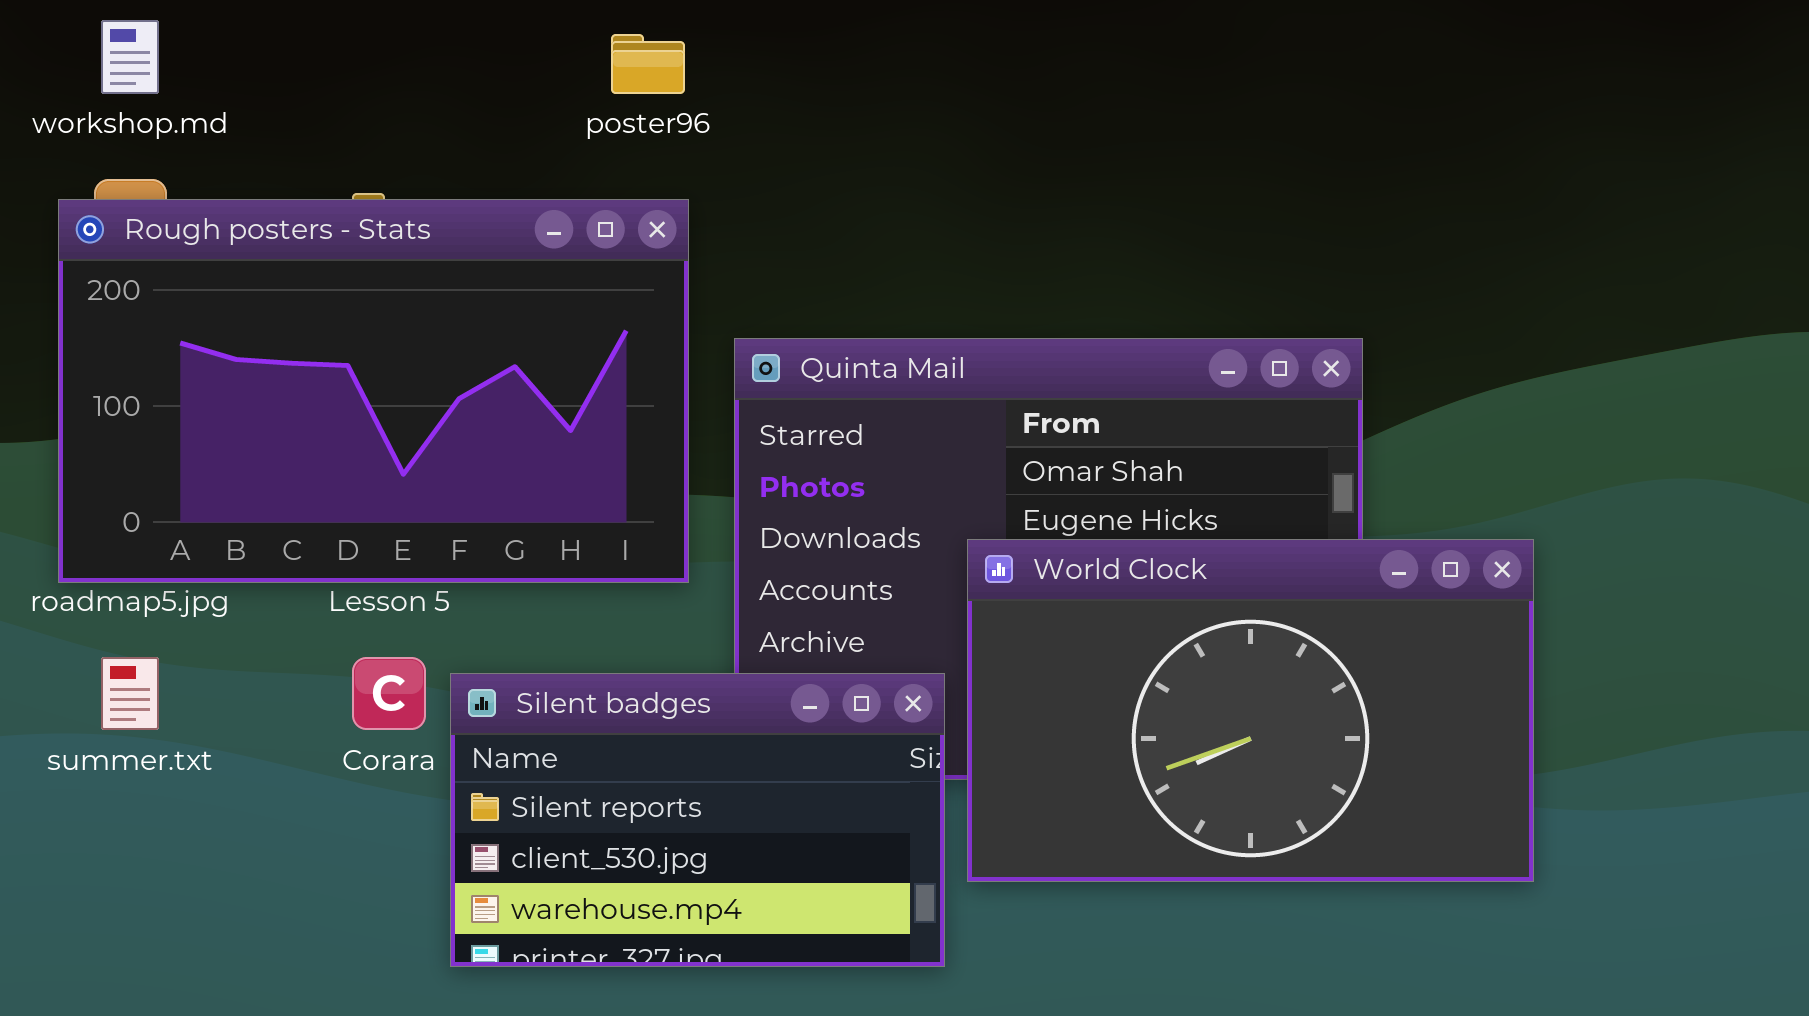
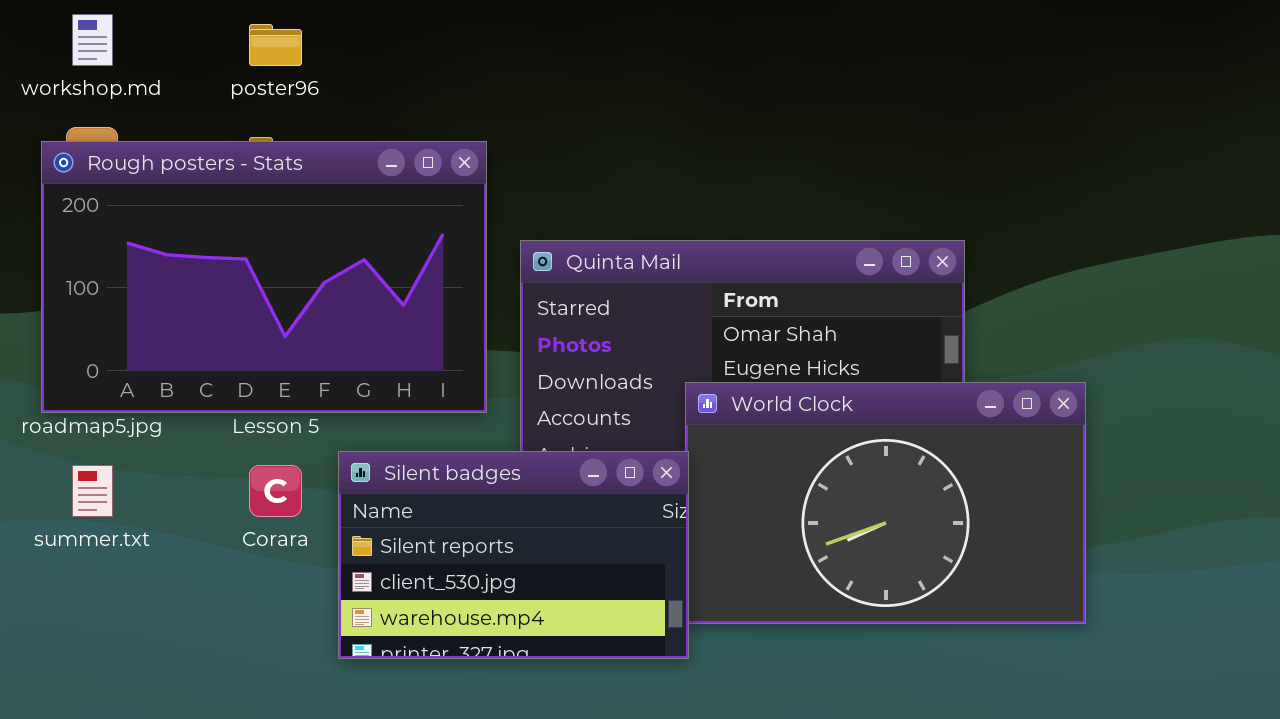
poster96: [611,34,685,94] -> [249,24,302,66], moved
Silent badges: [450,673,945,967] -> [338,451,689,659], moved

